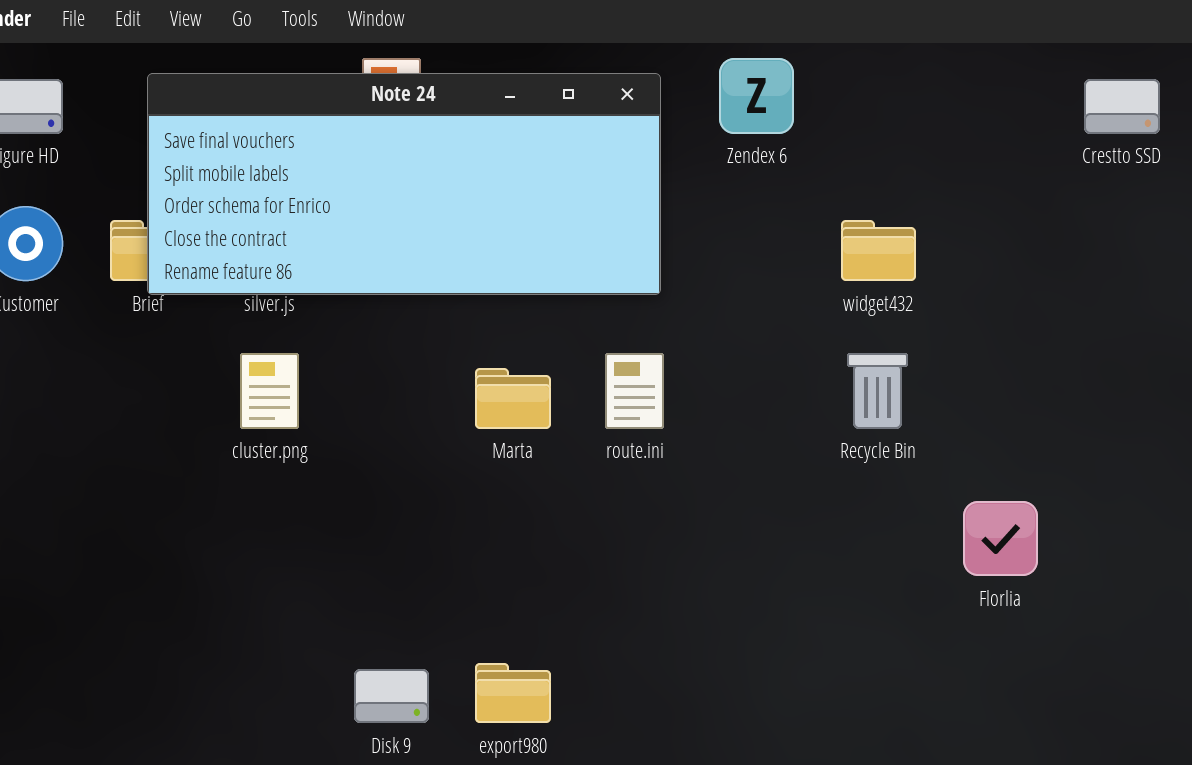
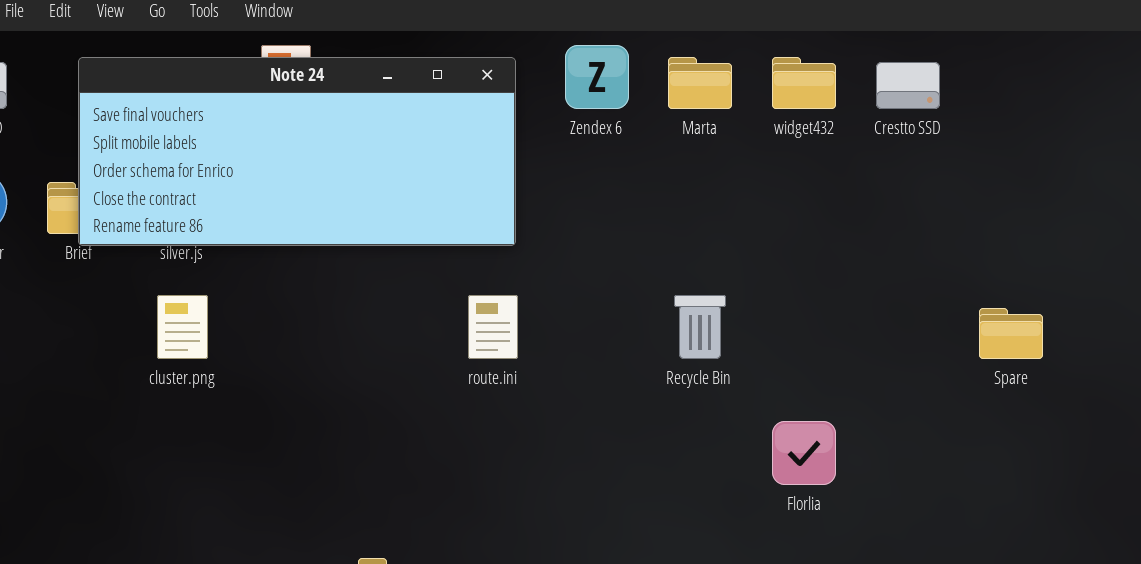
widget432: [841,220,916,281] -> [772,57,836,109], moved
Marta: [475,368,551,429] -> [668,57,732,109], moved

